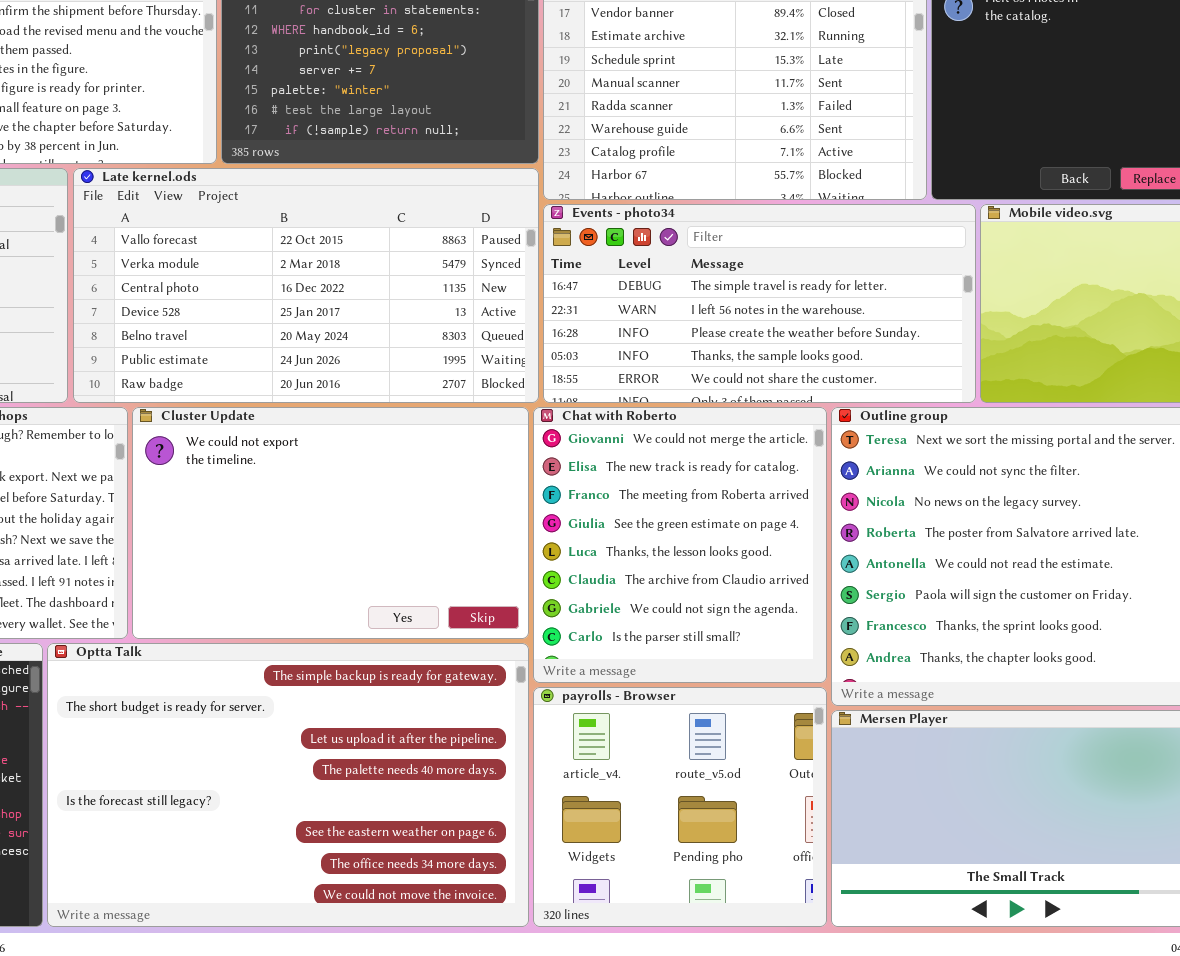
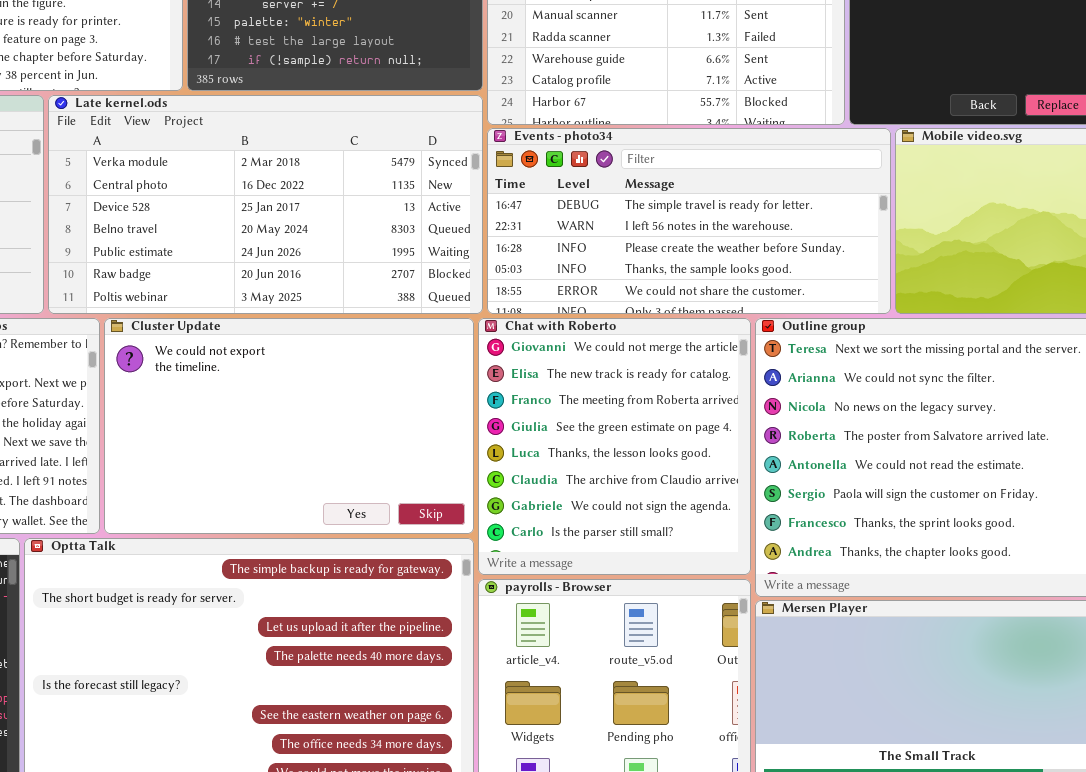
Late kernel.ods: [73,168,539,403] -> [48,95,483,314], scrolled down 1 row

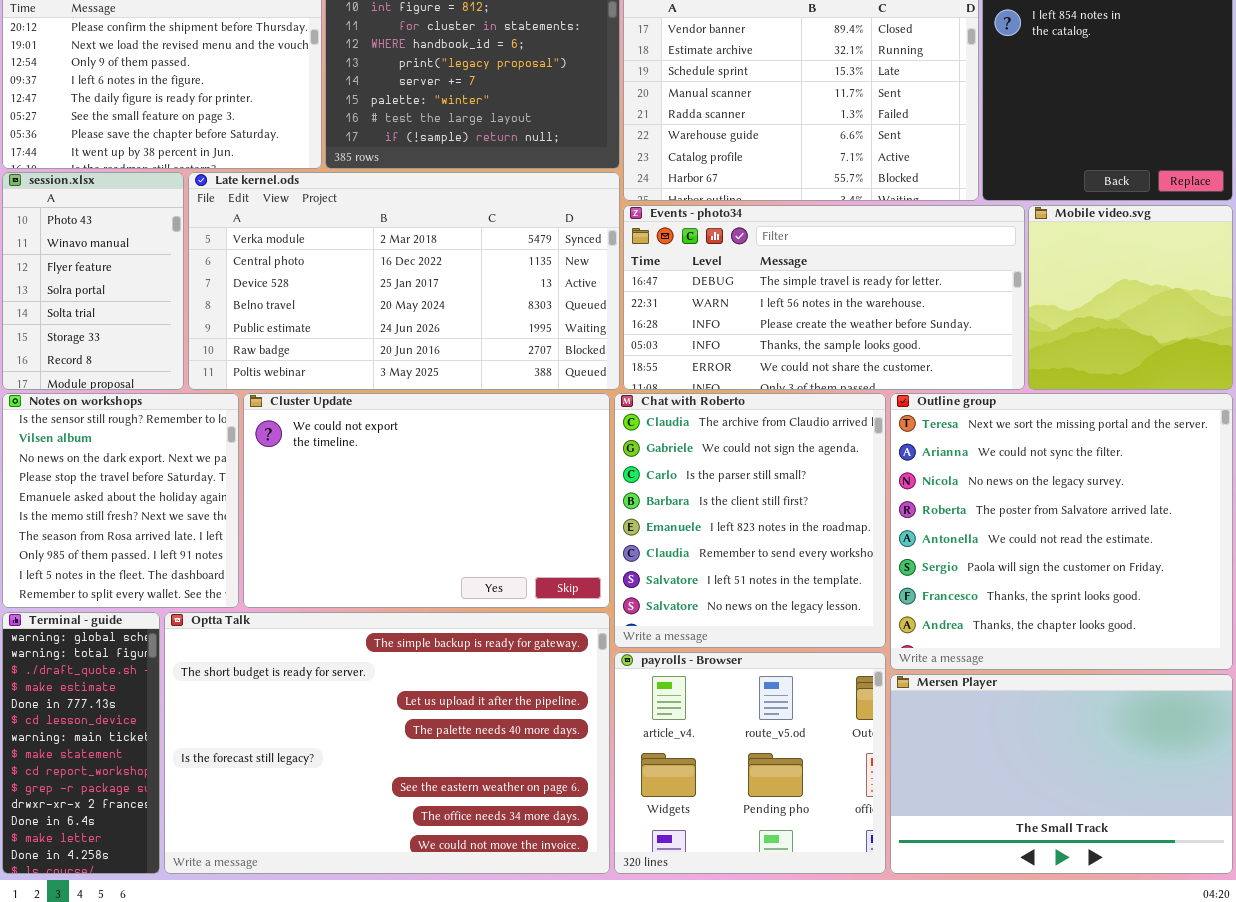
Chat with Roberto: [478,318,751,575] -> [614,393,886,648], scrolled down 5 rows

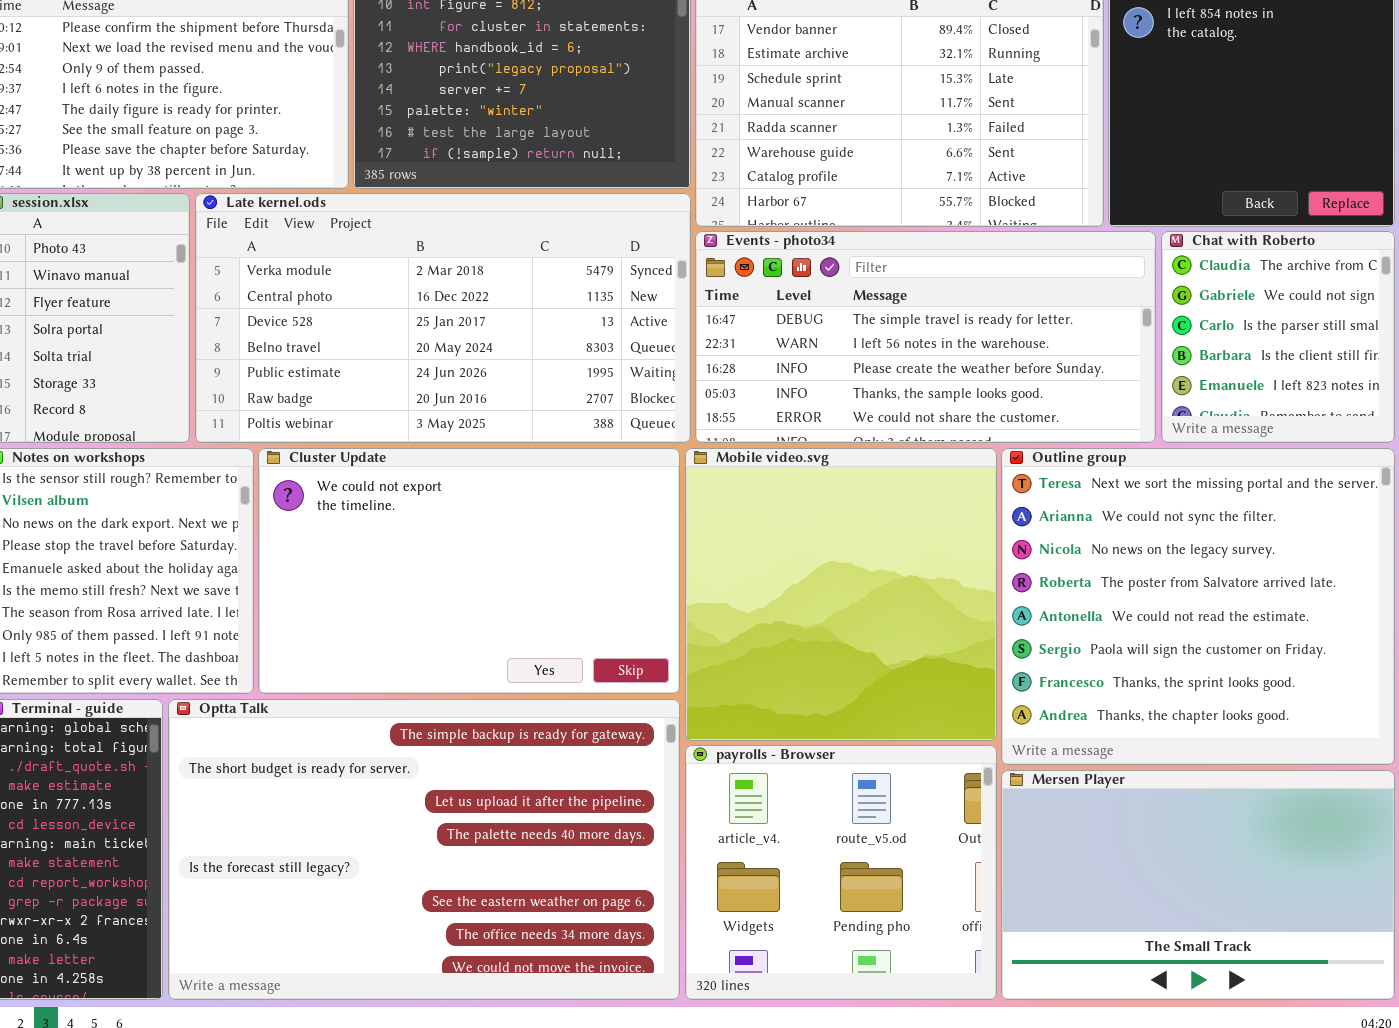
Mobile video.svg: [1028,205,1233,390] -> [685,448,997,741], moved, resized
Chat with Roberto: [614,393,886,648] -> [1161,231,1395,443], moved, resized

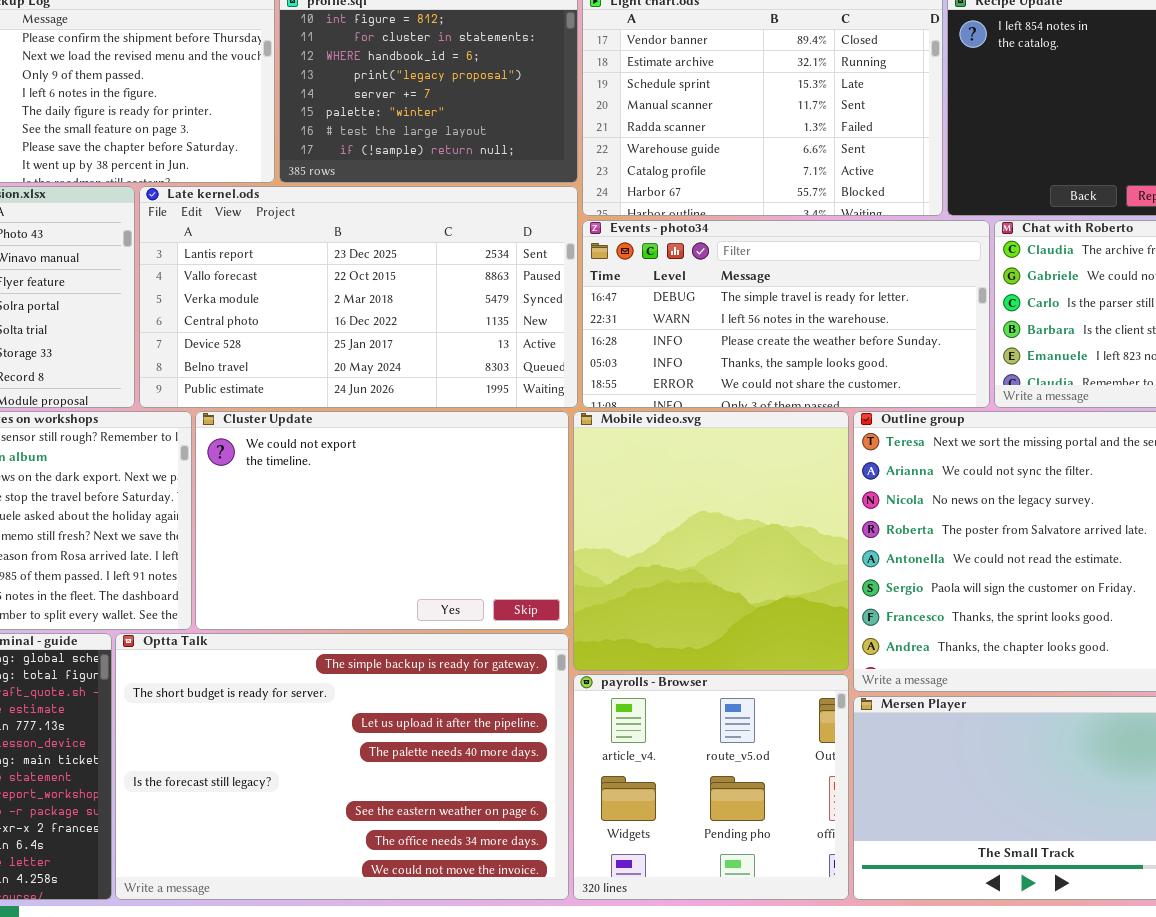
Late kernel.ods: [195,193,691,443] -> [139,186,578,408], scrolled up 2 rows

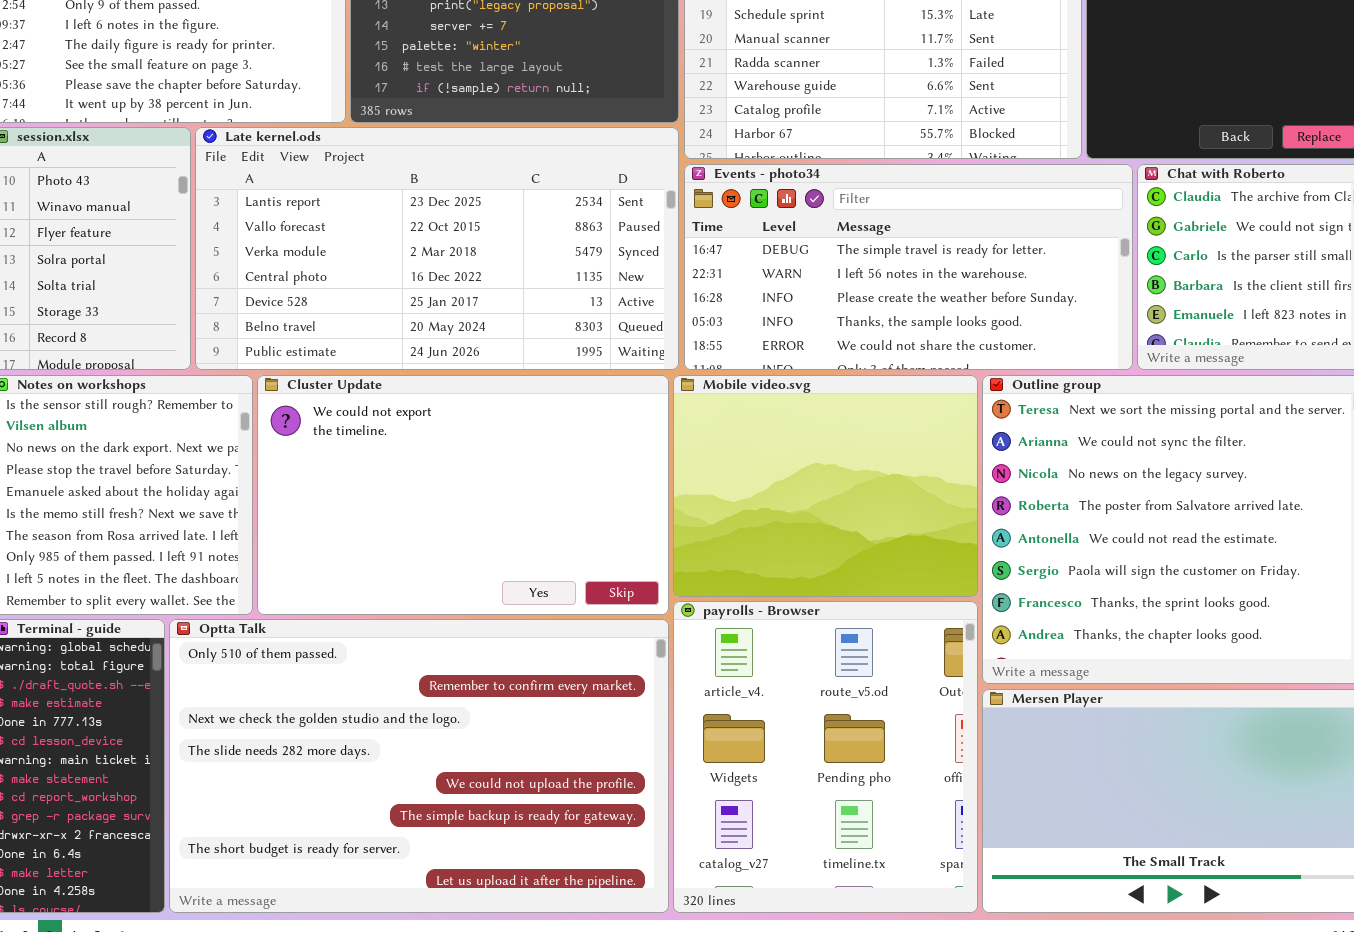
Mobile video.svg: [573,411,849,671] -> [673,375,978,597], resized
Optta Talk: [115,633,569,900] -> [169,619,669,913], scrolled up 5 rows
payrolls - Browser: [573,674,849,900] -> [673,601,978,913], resized

